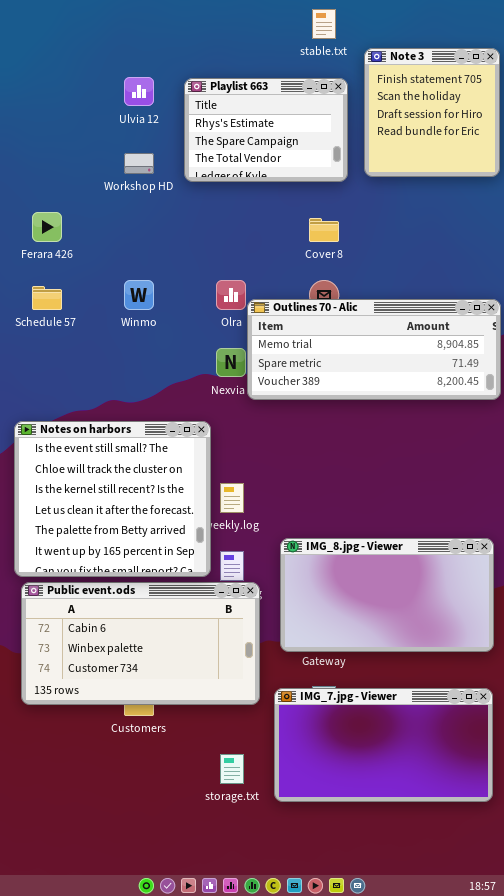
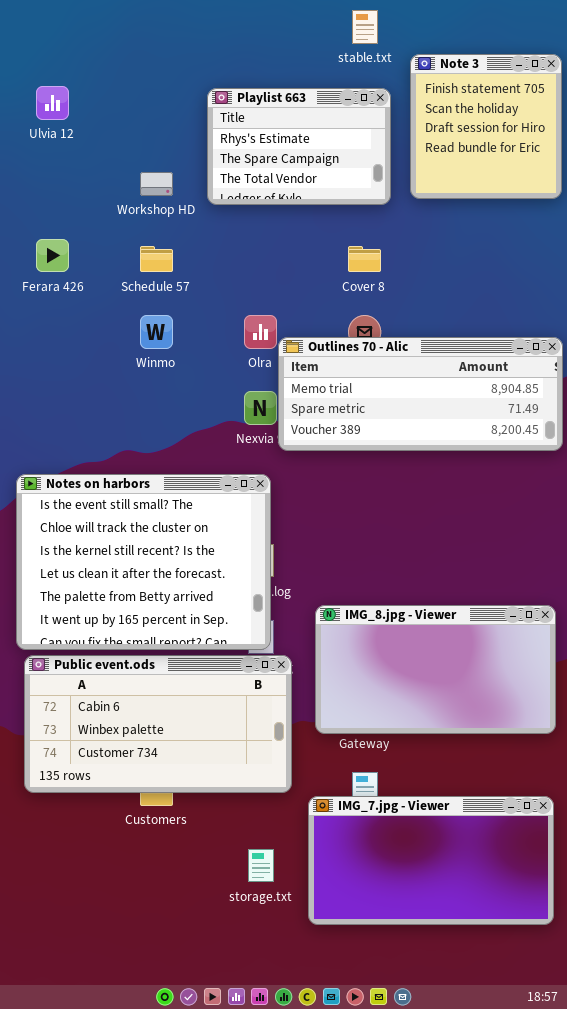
Ulvia 12: [124,77,154,106] -> [36,86,69,120], moved
Schedule 57: [32,286,62,310] -> [140,246,173,272], moved
Notes on harbors: [14,421,211,577] -> [16,474,271,650], resized
IMG_7.jpg - Viewer: [274,688,493,802] -> [308,796,554,925], moved

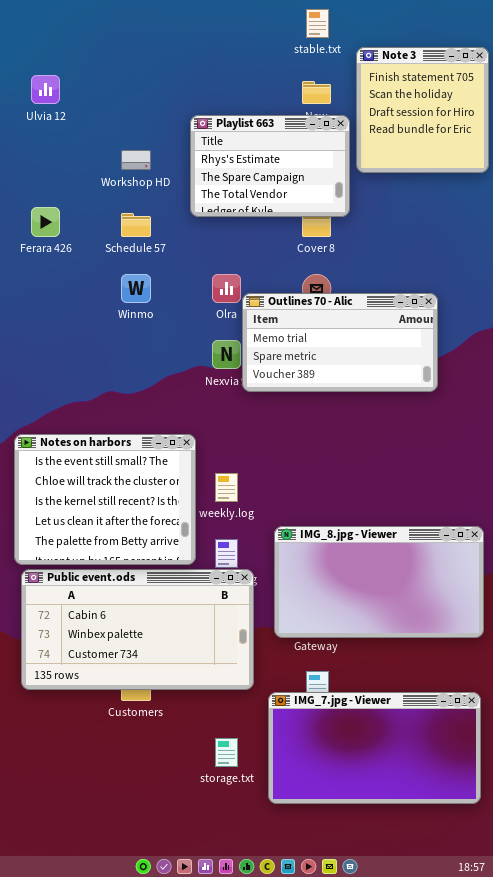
Playlist 663: [207,88,391,205] -> [190,115,350,217], moved
Outlines 70 - Alic: [278,337,563,451] -> [242,293,438,392], resized
Notes on harbors: [16,474,271,650] -> [14,434,196,565], resized

